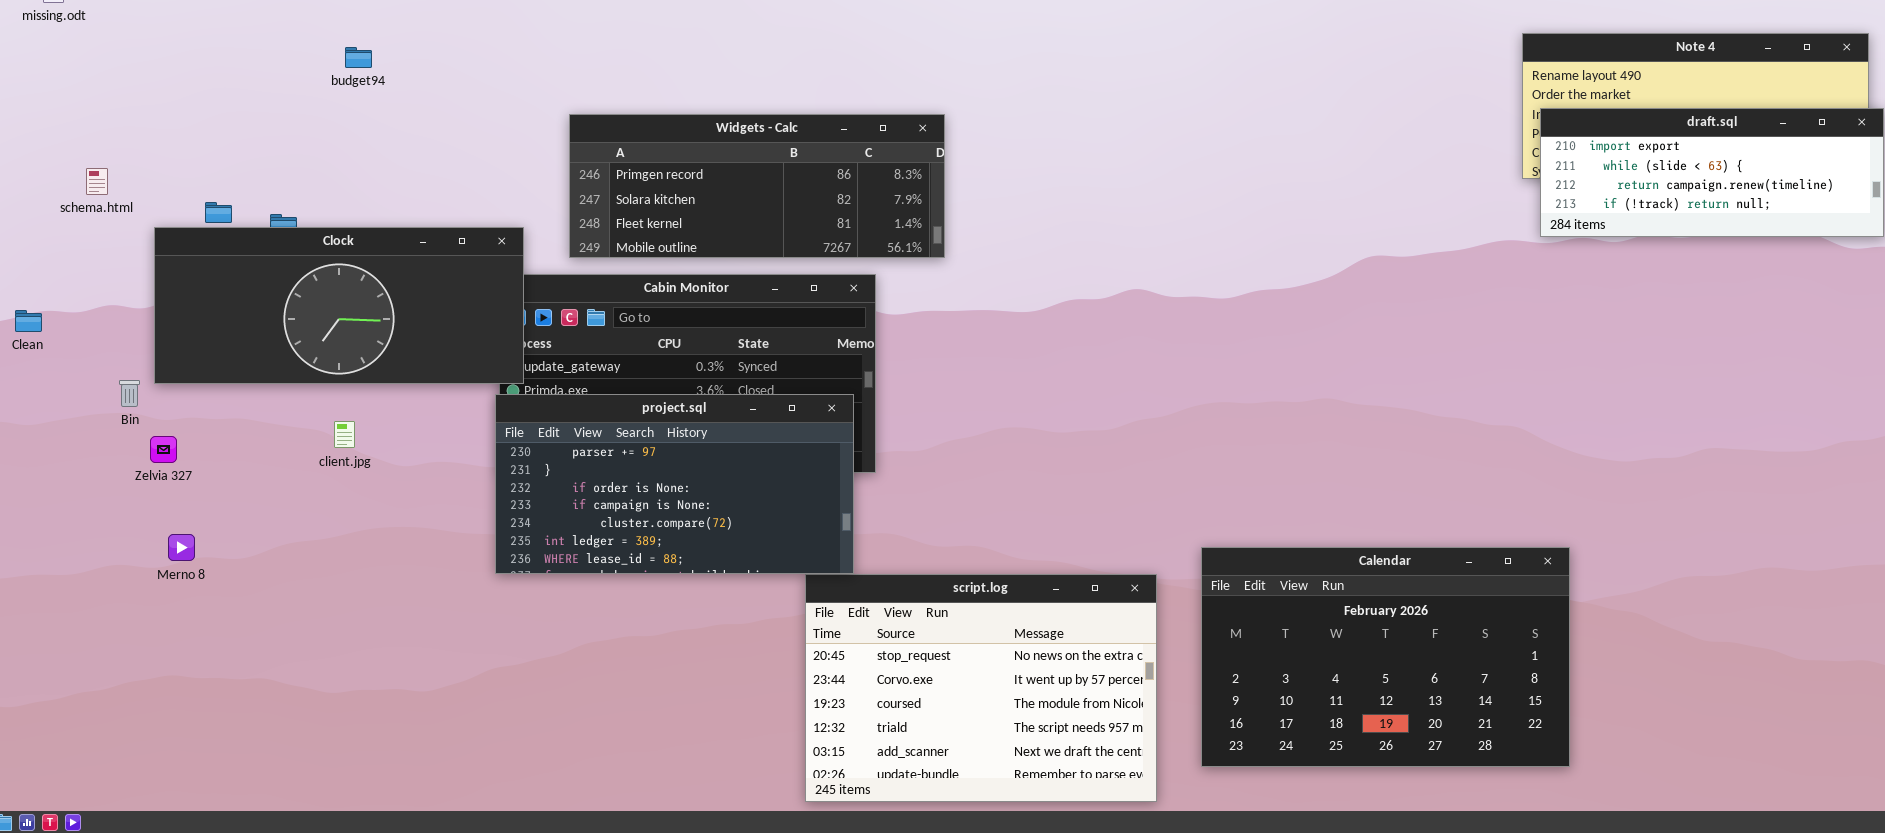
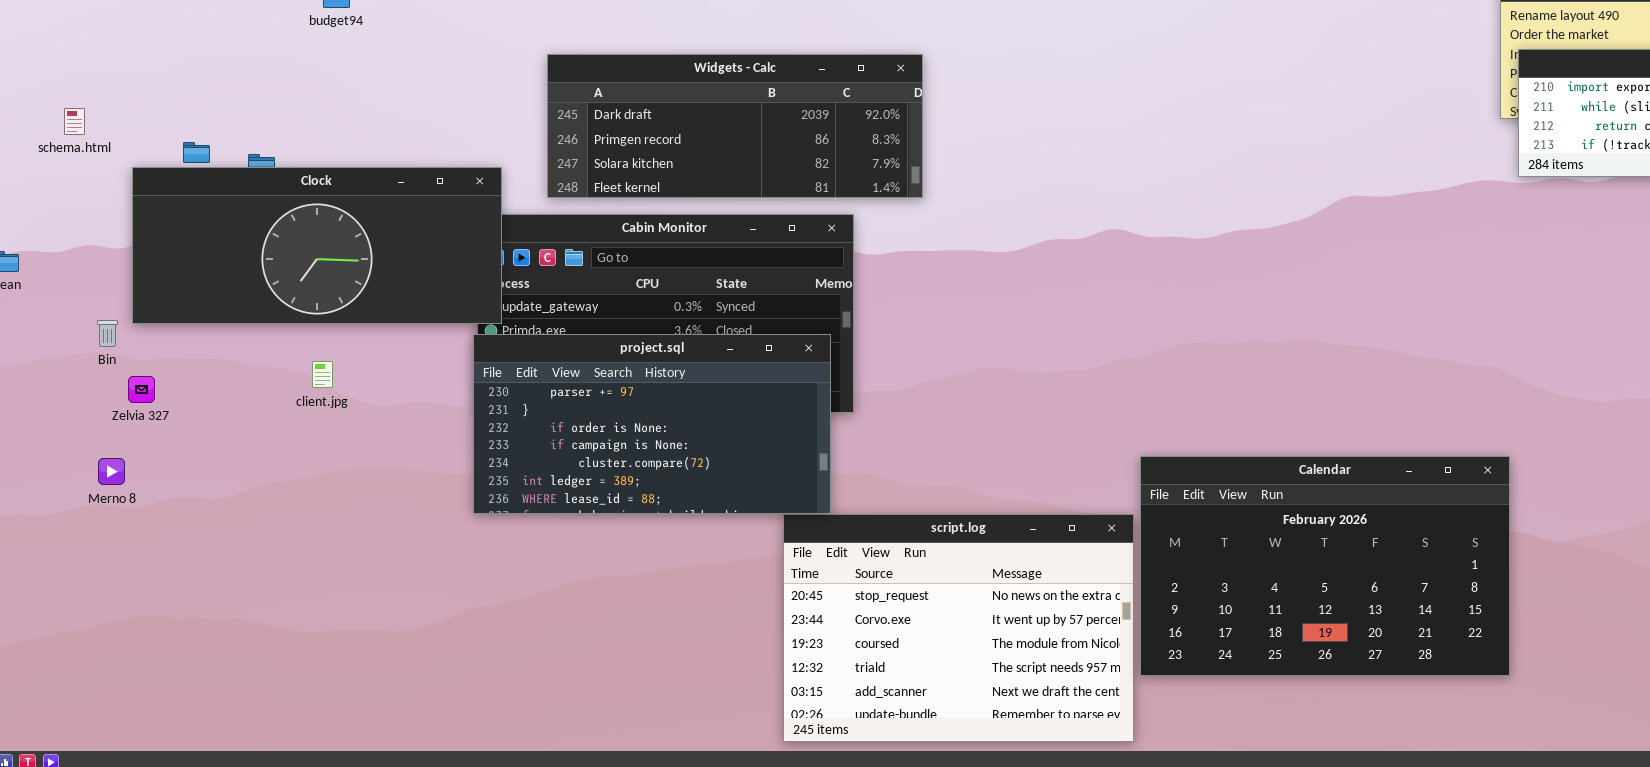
Widgets - Calc: [569,114,945,258] -> [547,54,923,198], scrolled up 1 row
Merno 8: [168,534,195,561] -> [98,458,125,485], moved
Calendar: [1201,547,1570,767] -> [1140,456,1510,676], moved

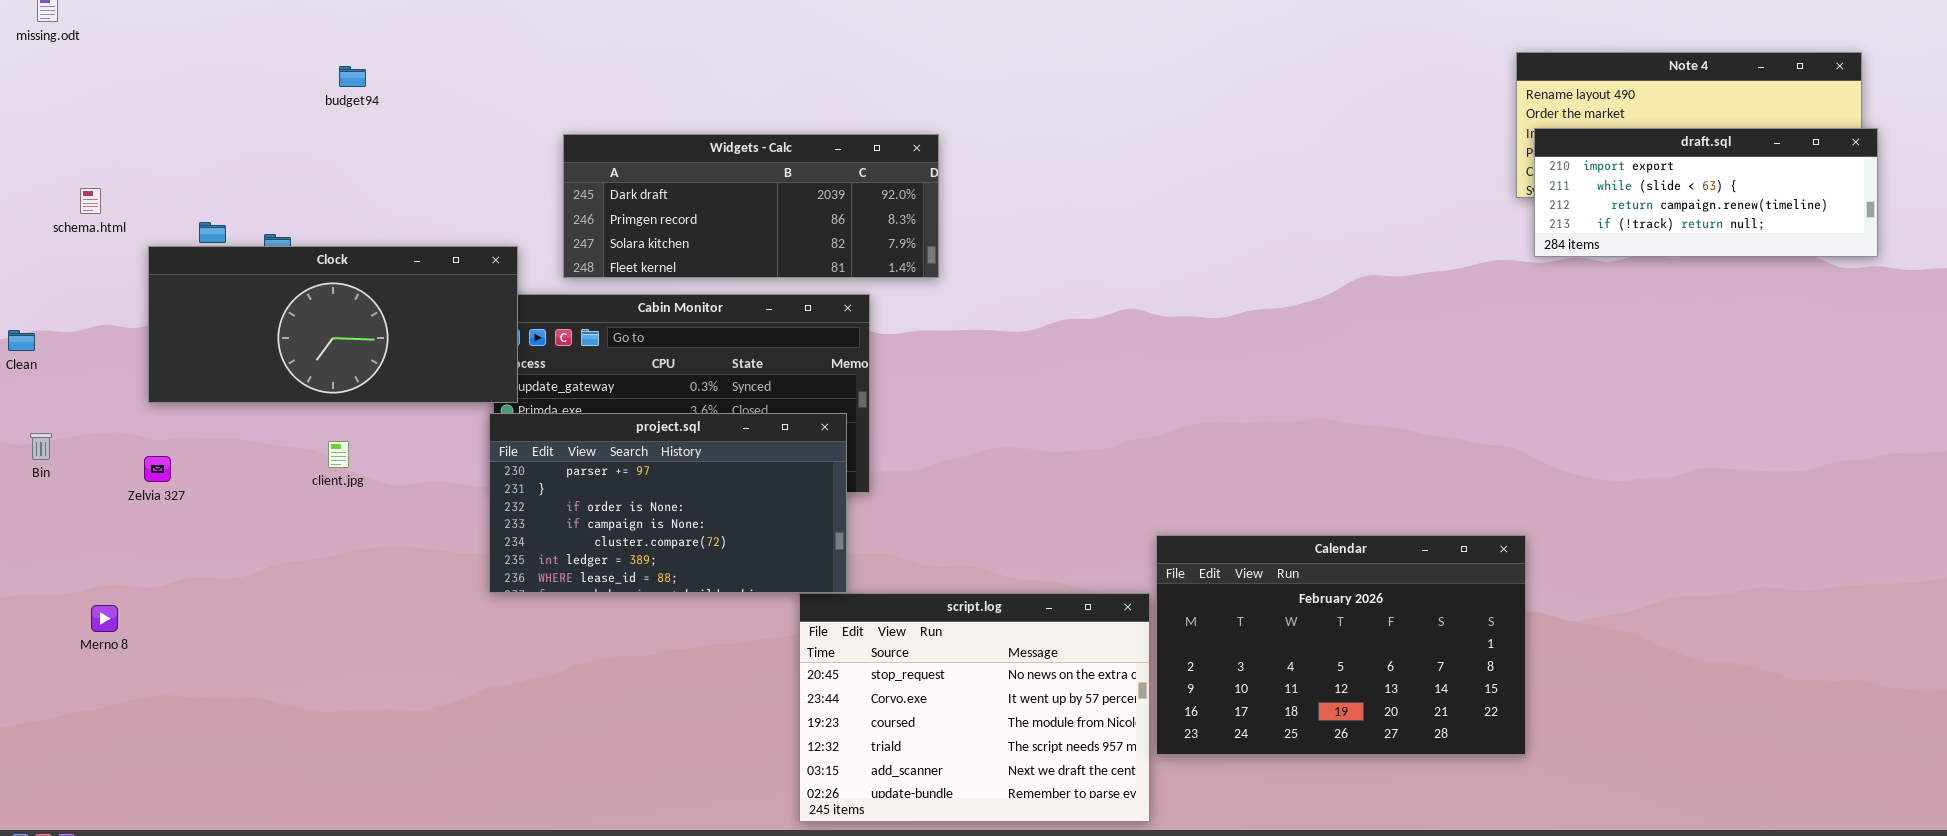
Bin: [97,320,118,347] -> [30,433,52,460], moved
Merno 8: [98,458,125,485] -> [91,605,118,632], moved

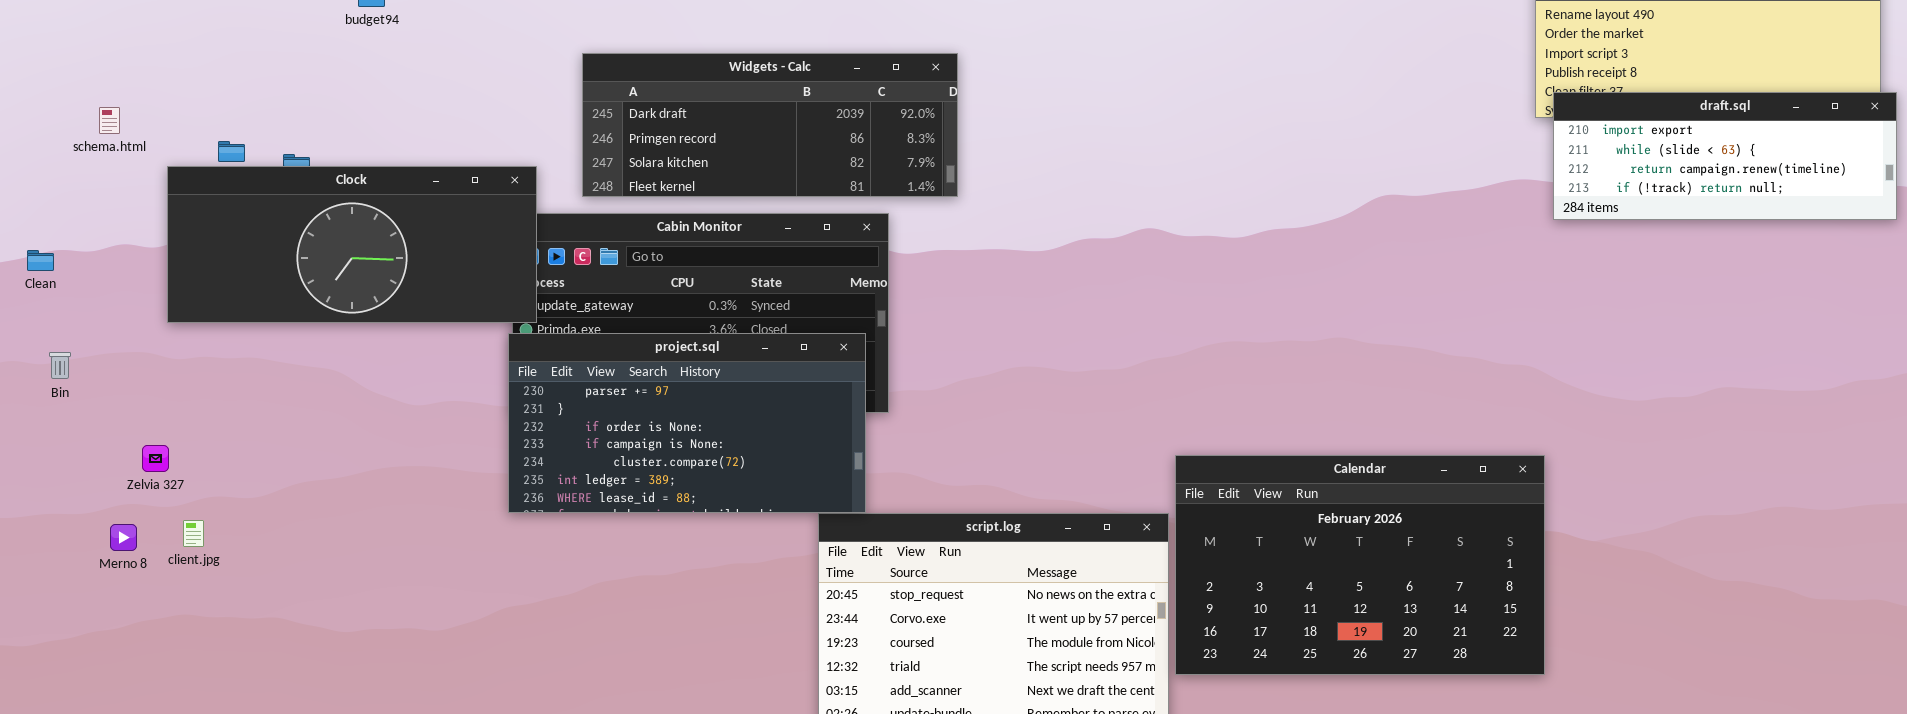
draft.sql: [1534,128,1878,257] -> [1553,92,1897,220], moved
client.jpg: [328,441,349,468] -> [183,520,204,547], moved
Zelvia 327: [144,456,171,482] -> [142,445,169,472], moved

